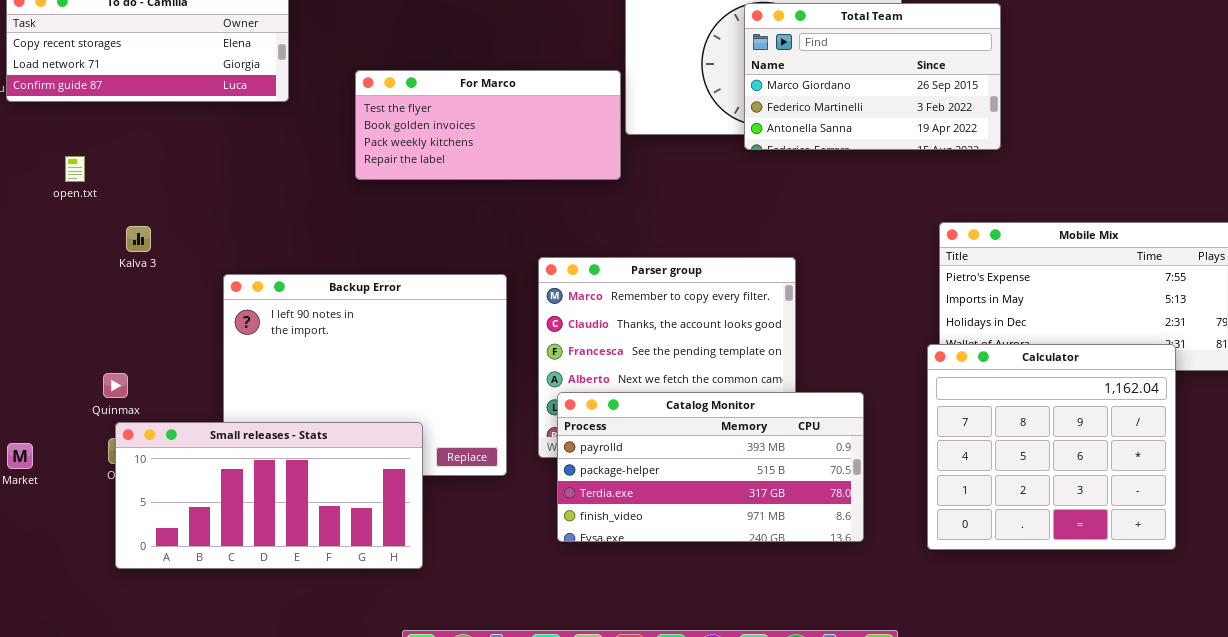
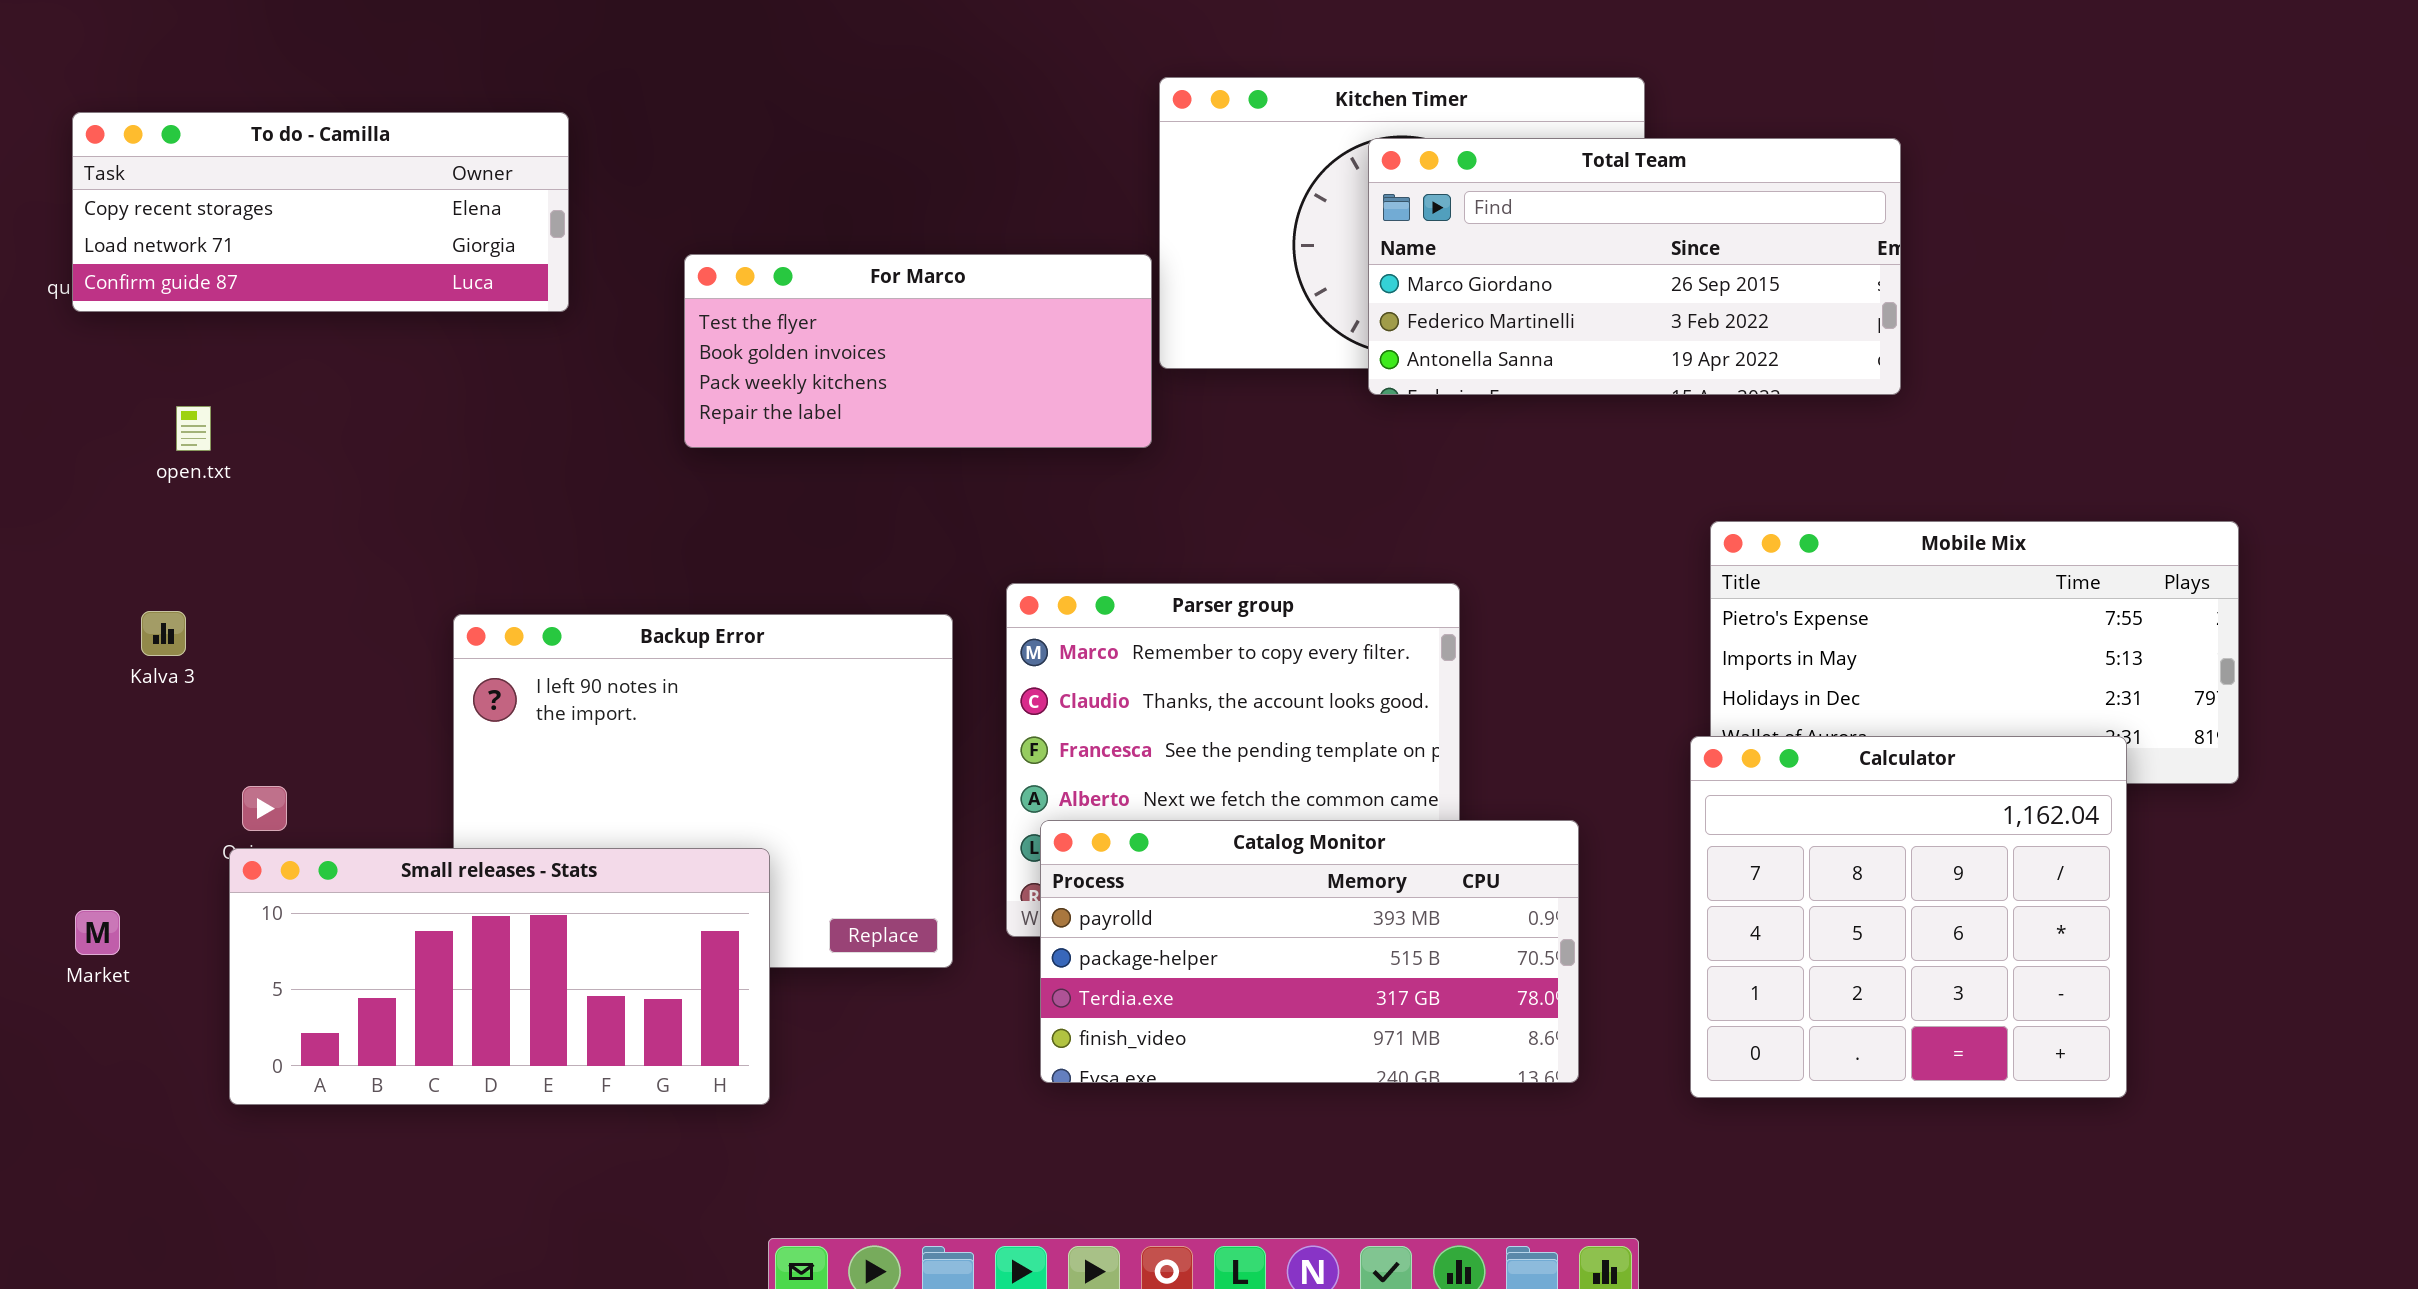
Total Team: [744,3,1001,150] -> [1368,138,1901,395], resized
Kalva 3: [126,226,151,252] -> [141,611,186,656], moved
Small releases - Stats: [115,422,423,569] -> [229,848,770,1105], moved

